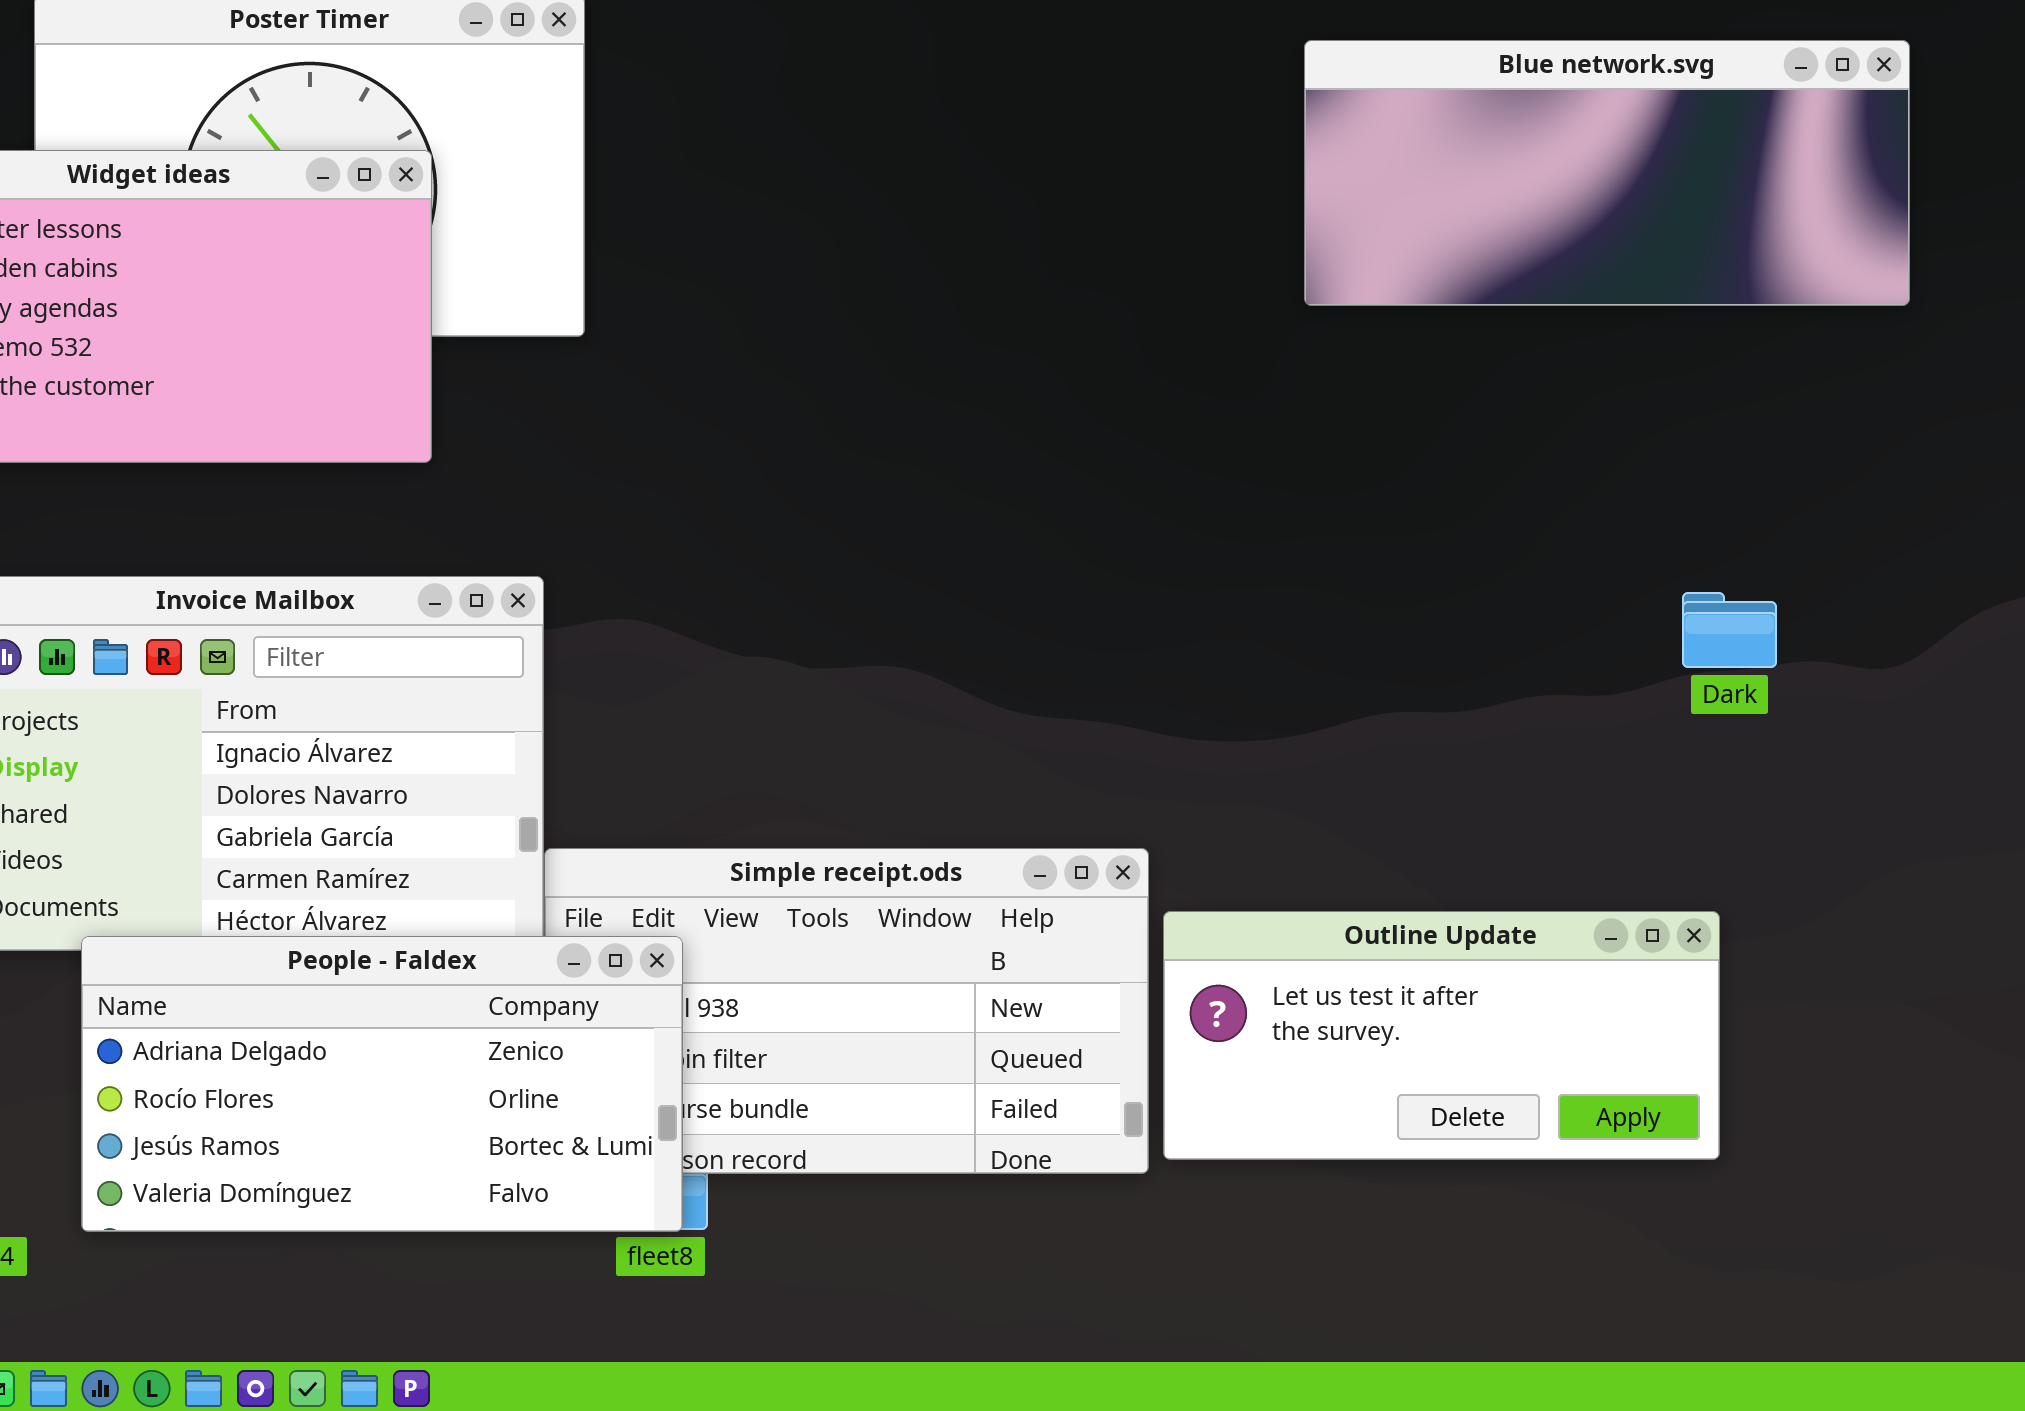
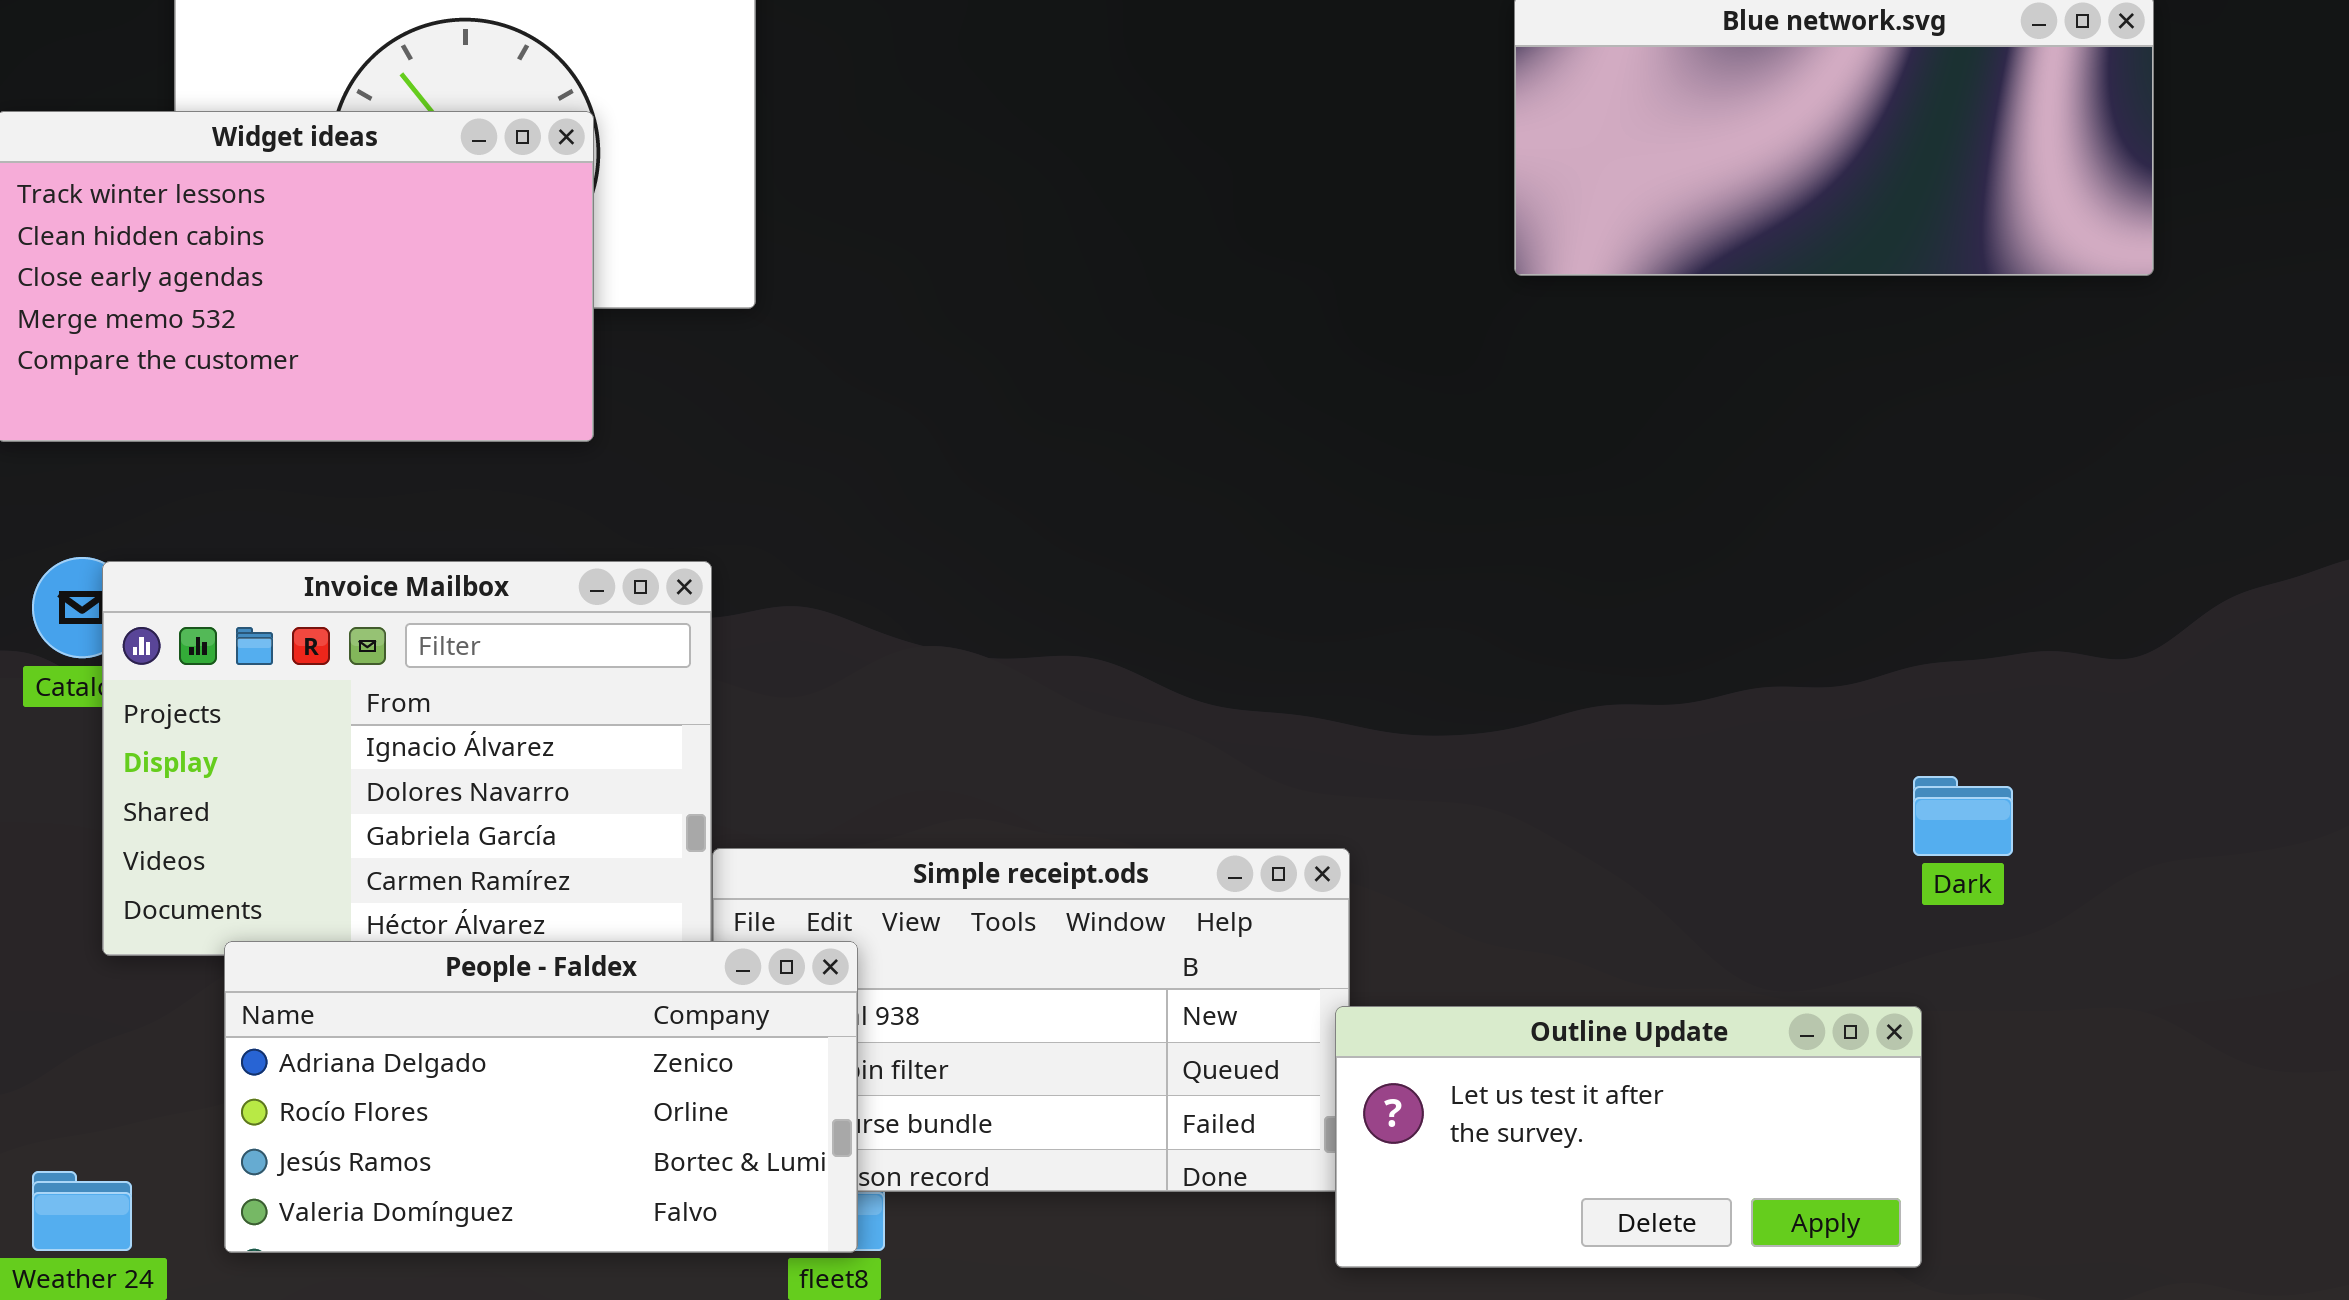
Dark: [1682,592,1777,668] -> [1913,776,2013,856], moved
Outline Update: [1163,911,1720,1160] -> [1335,1006,1922,1268], moved

